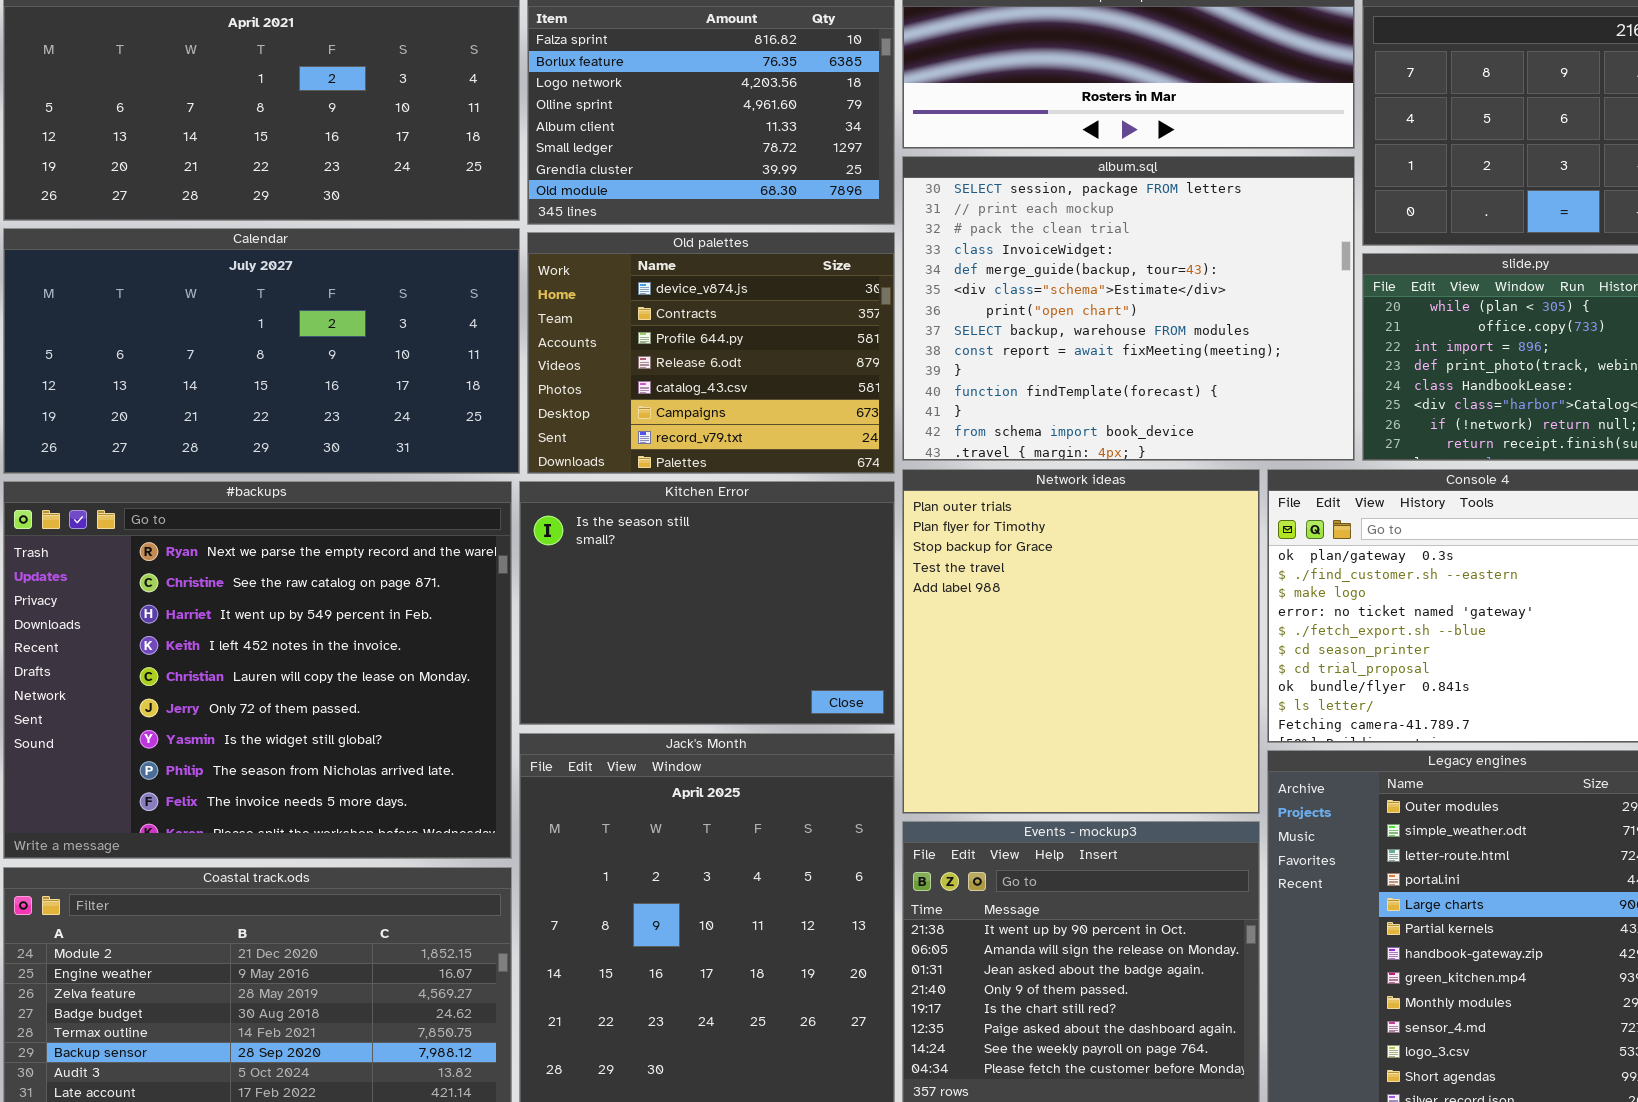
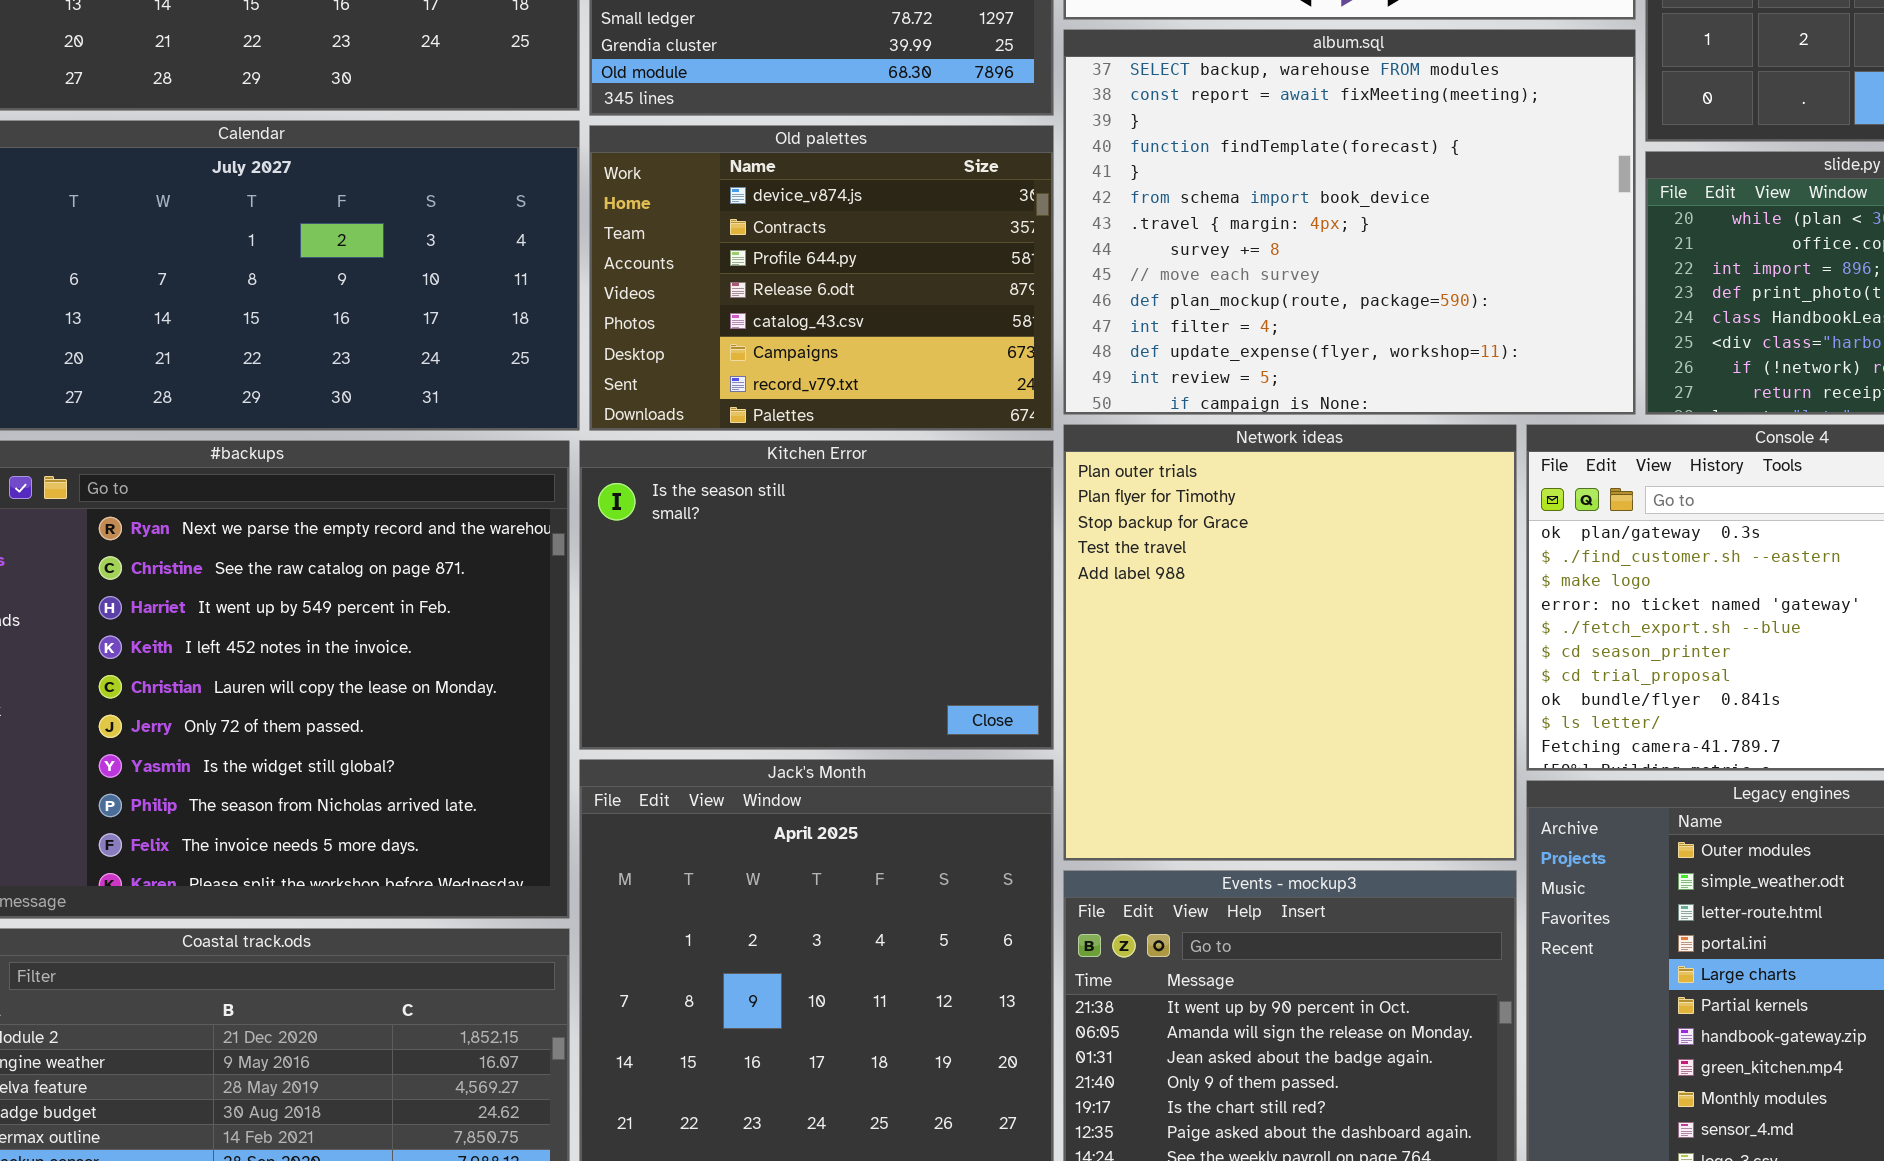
album.sql: [902,156,1355,461] -> [1063,29,1636,415], scrolled down 7 rows

